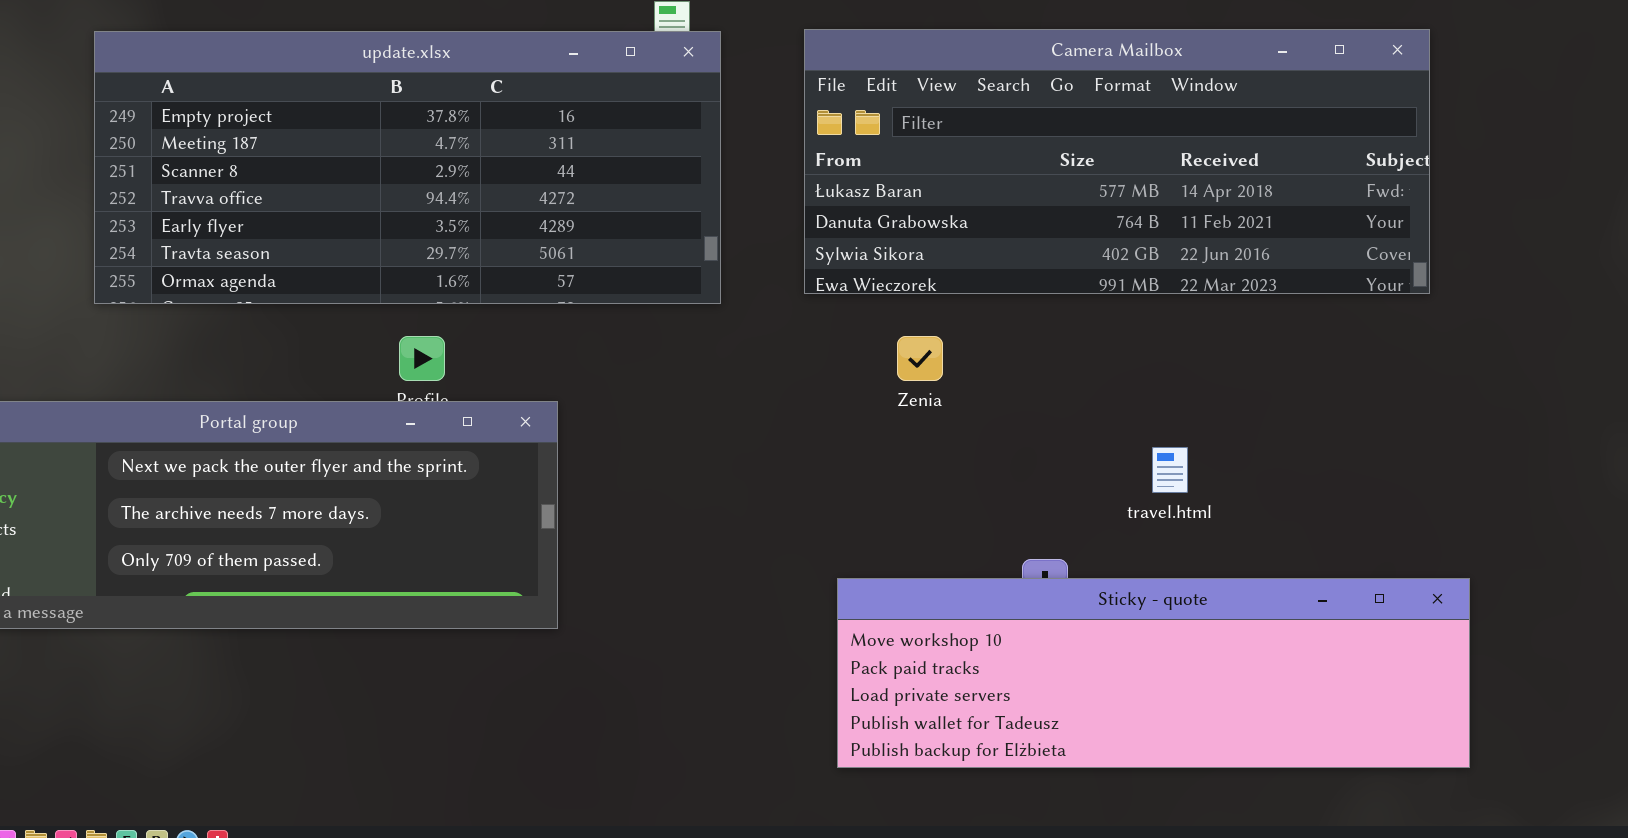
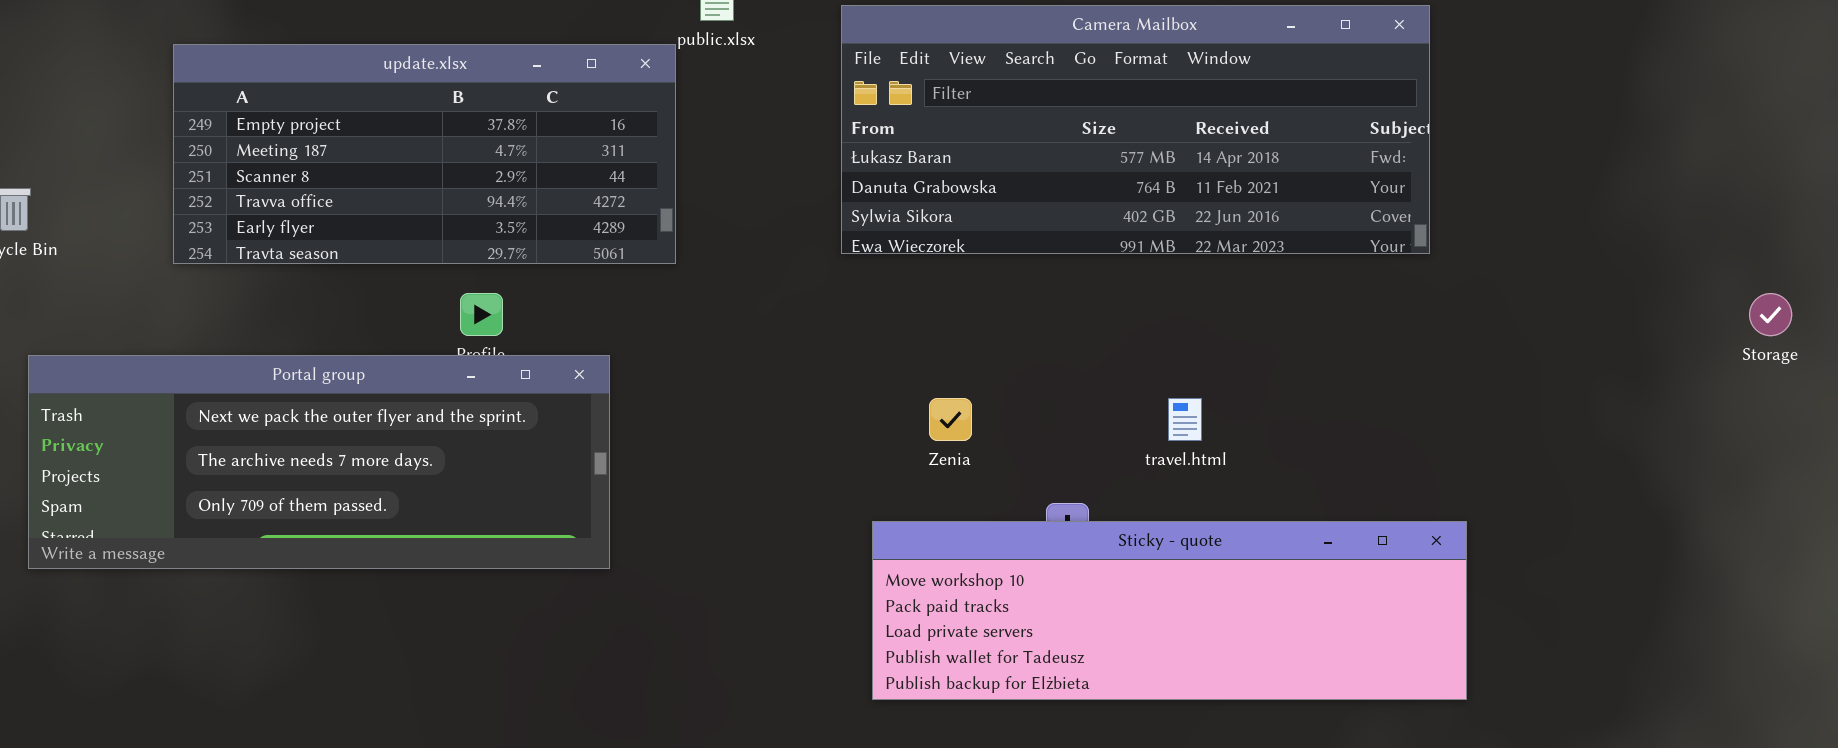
update.xlsx: [94,31,721,304] -> [173,44,676,264], resized
Zenia: [897,336,943,381] -> [929,398,972,441], moved

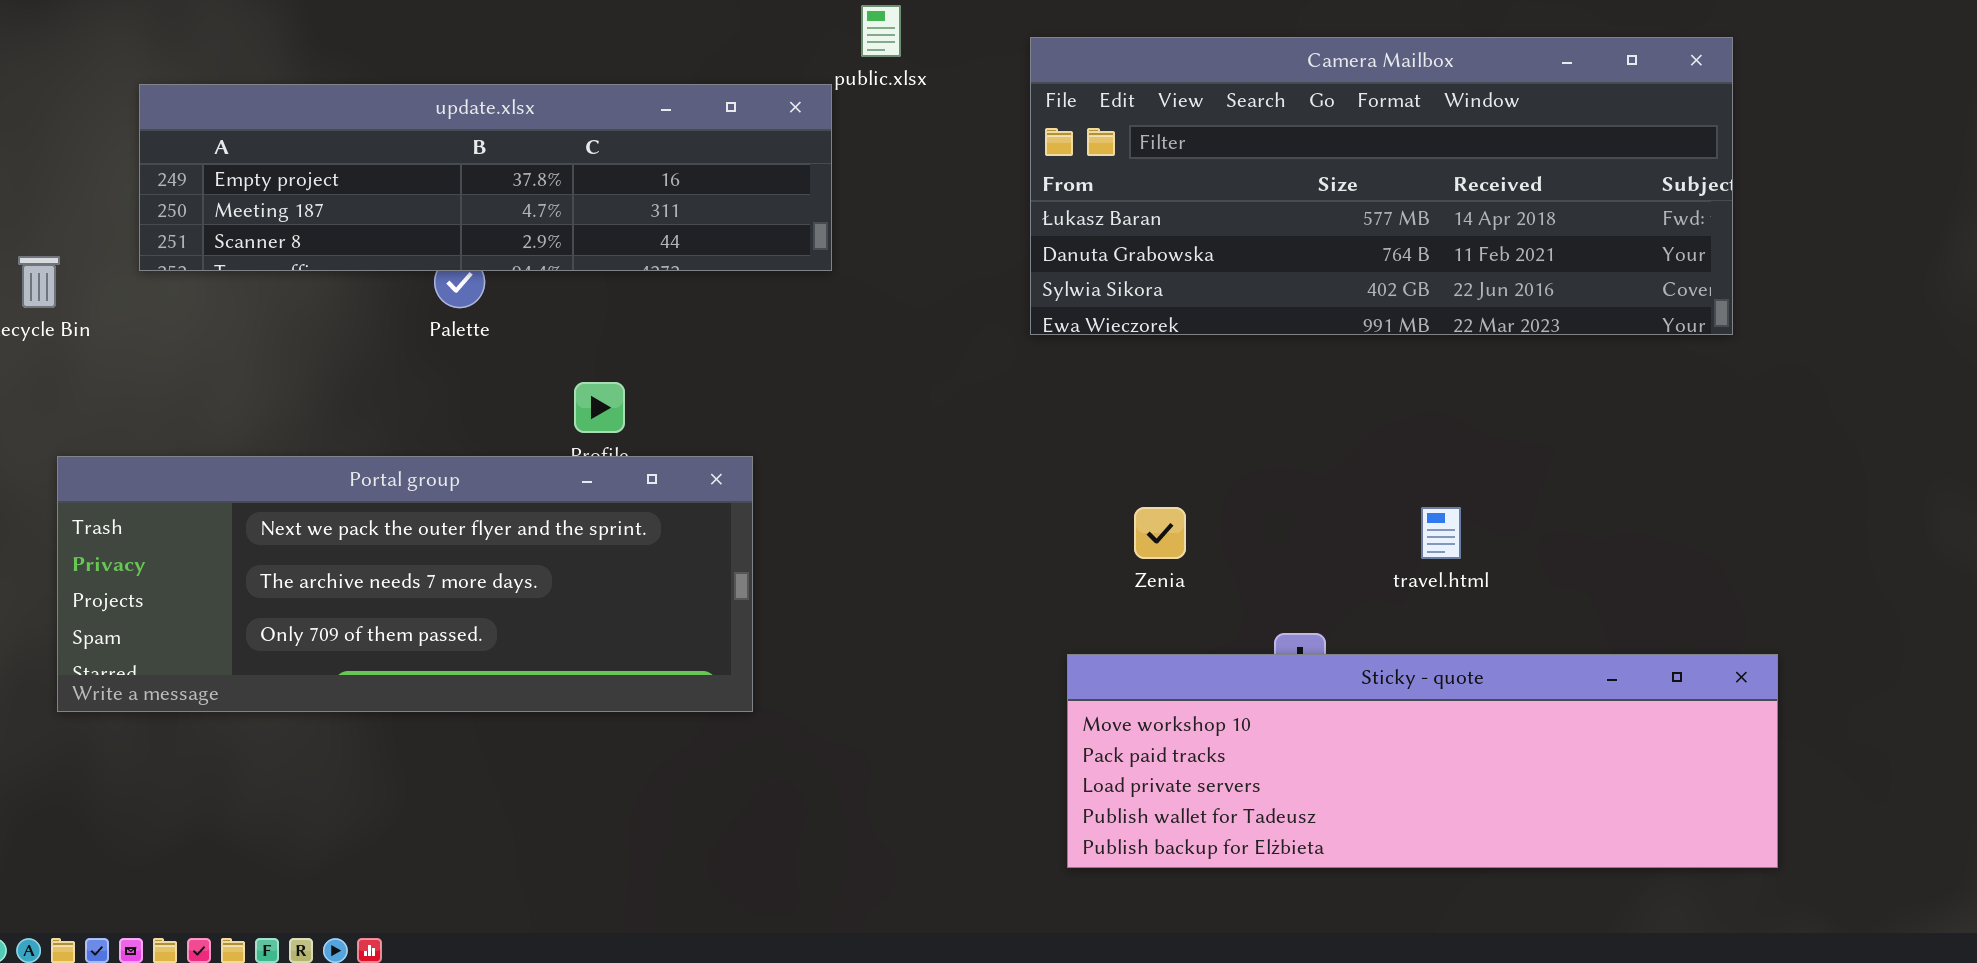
update.xlsx: [173,44,676,264] -> [139,84,832,271], resized

